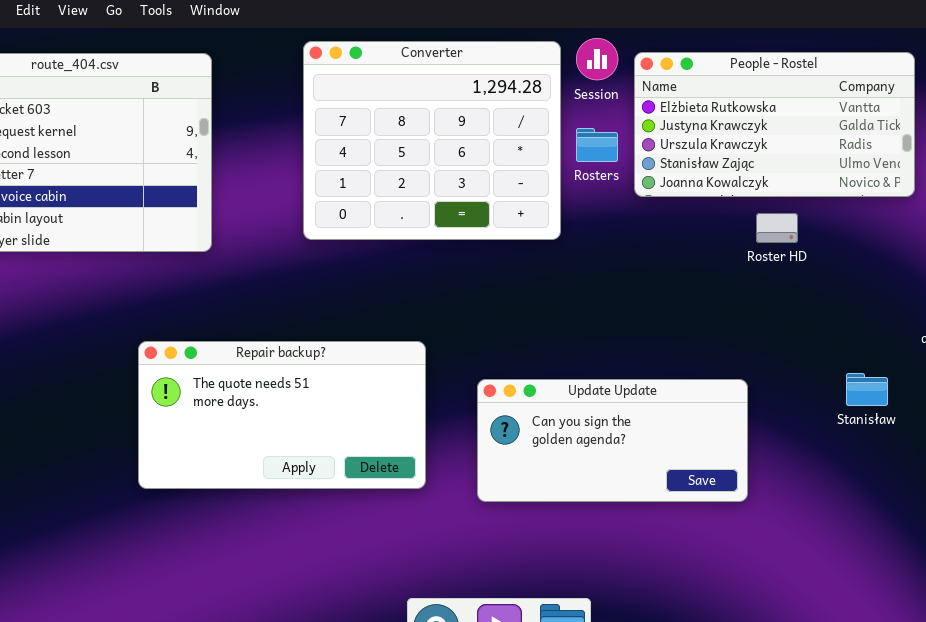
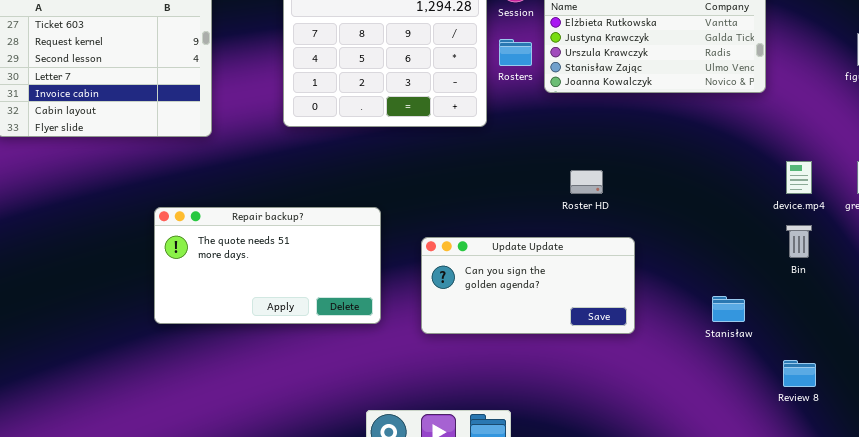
Roster HD: [756,213,798,243] -> [570,170,603,194], moved
Stanisław: [846,373,888,406] -> [712,296,745,322], moved

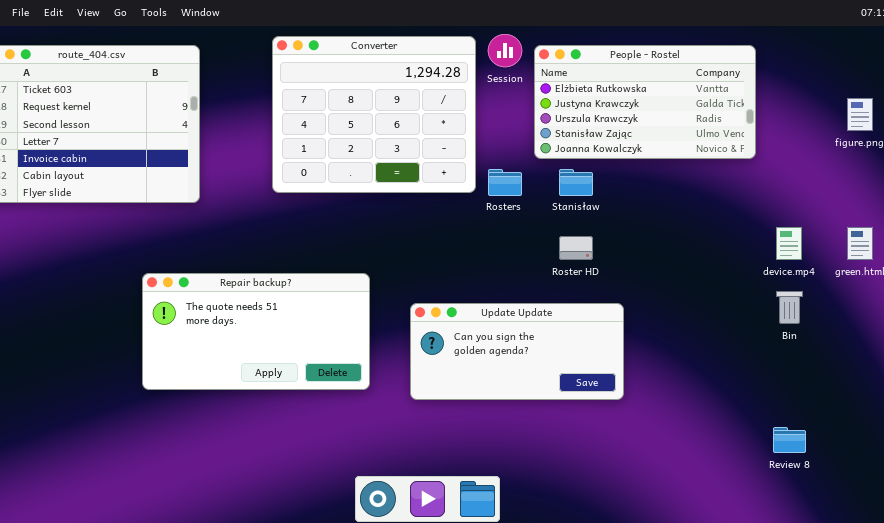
Rosters: [499,39,532,66] -> [488,169,522,196], moved
Stanisław: [712,296,745,322] -> [559,169,593,196], moved

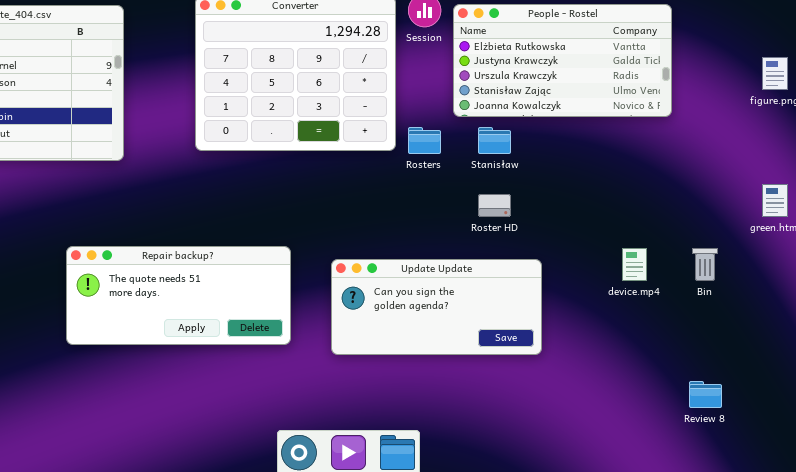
device.mp4: [776,227,802,260] -> [622,248,647,281], moved
Repair backup?: [142,273,370,390] -> [66,246,291,345], resized

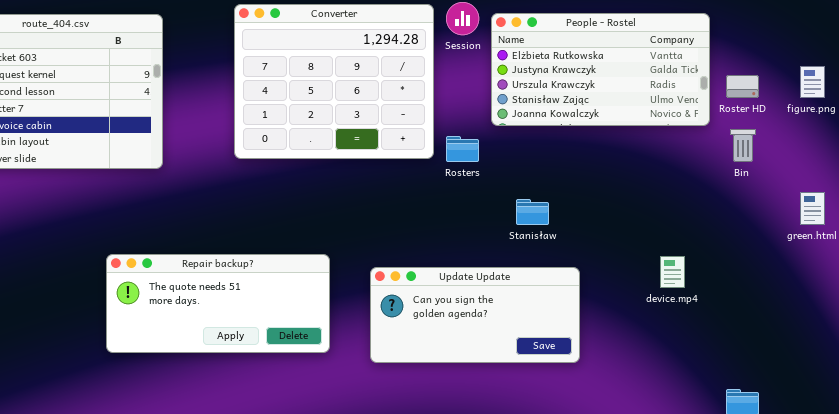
Stanisław: [478,127,511,154] -> [516,199,549,225], moved
Roster HD: [478,194,511,217] -> [726,75,759,98], moved
Bin: [692,248,718,281] -> [730,129,756,162], moved

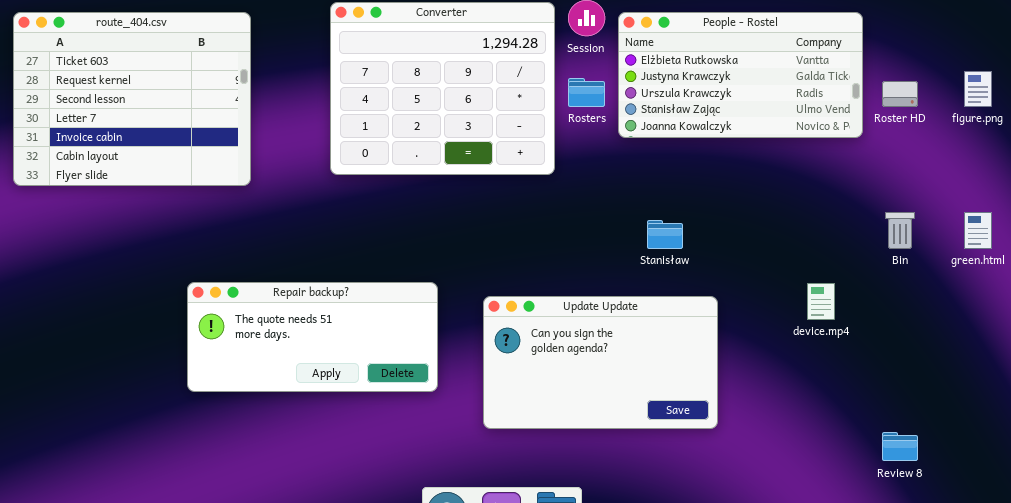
Bin: [730,129,756,162] -> [885,212,915,249], moved
Rosters: [446,136,479,162] -> [568,78,605,107], moved
Update Update: [370,267,580,363] -> [483,296,718,429], resized

